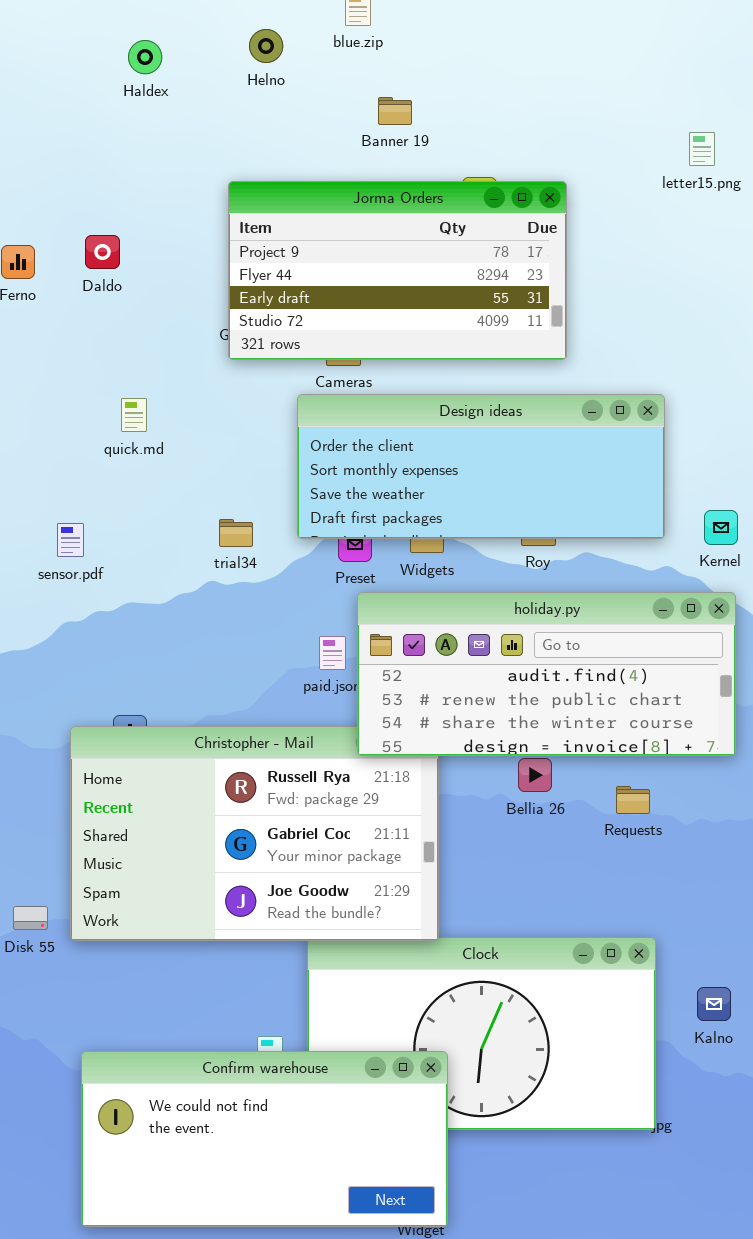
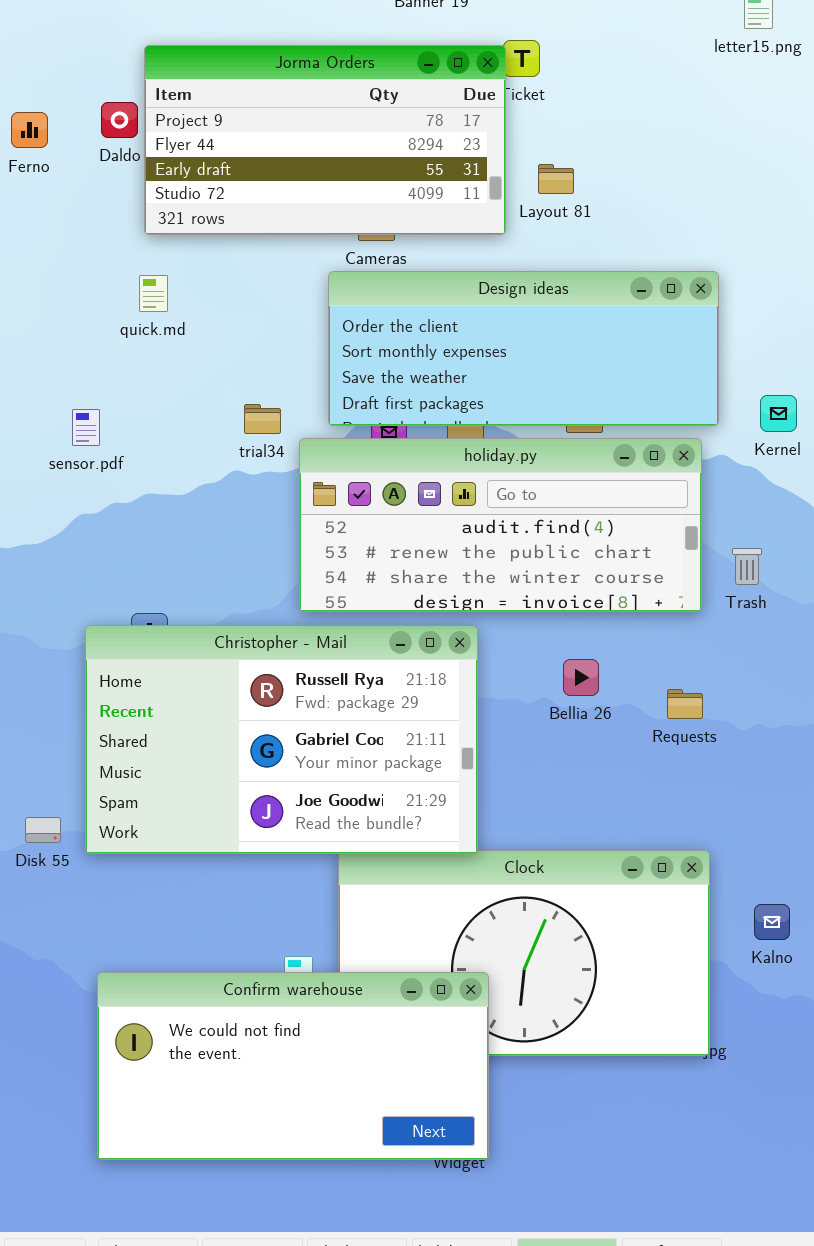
Jorma Orders: [228,181,567,360] -> [144,45,506,235], moved
holiday.py: [357,592,736,756] -> [299,438,702,612], moved

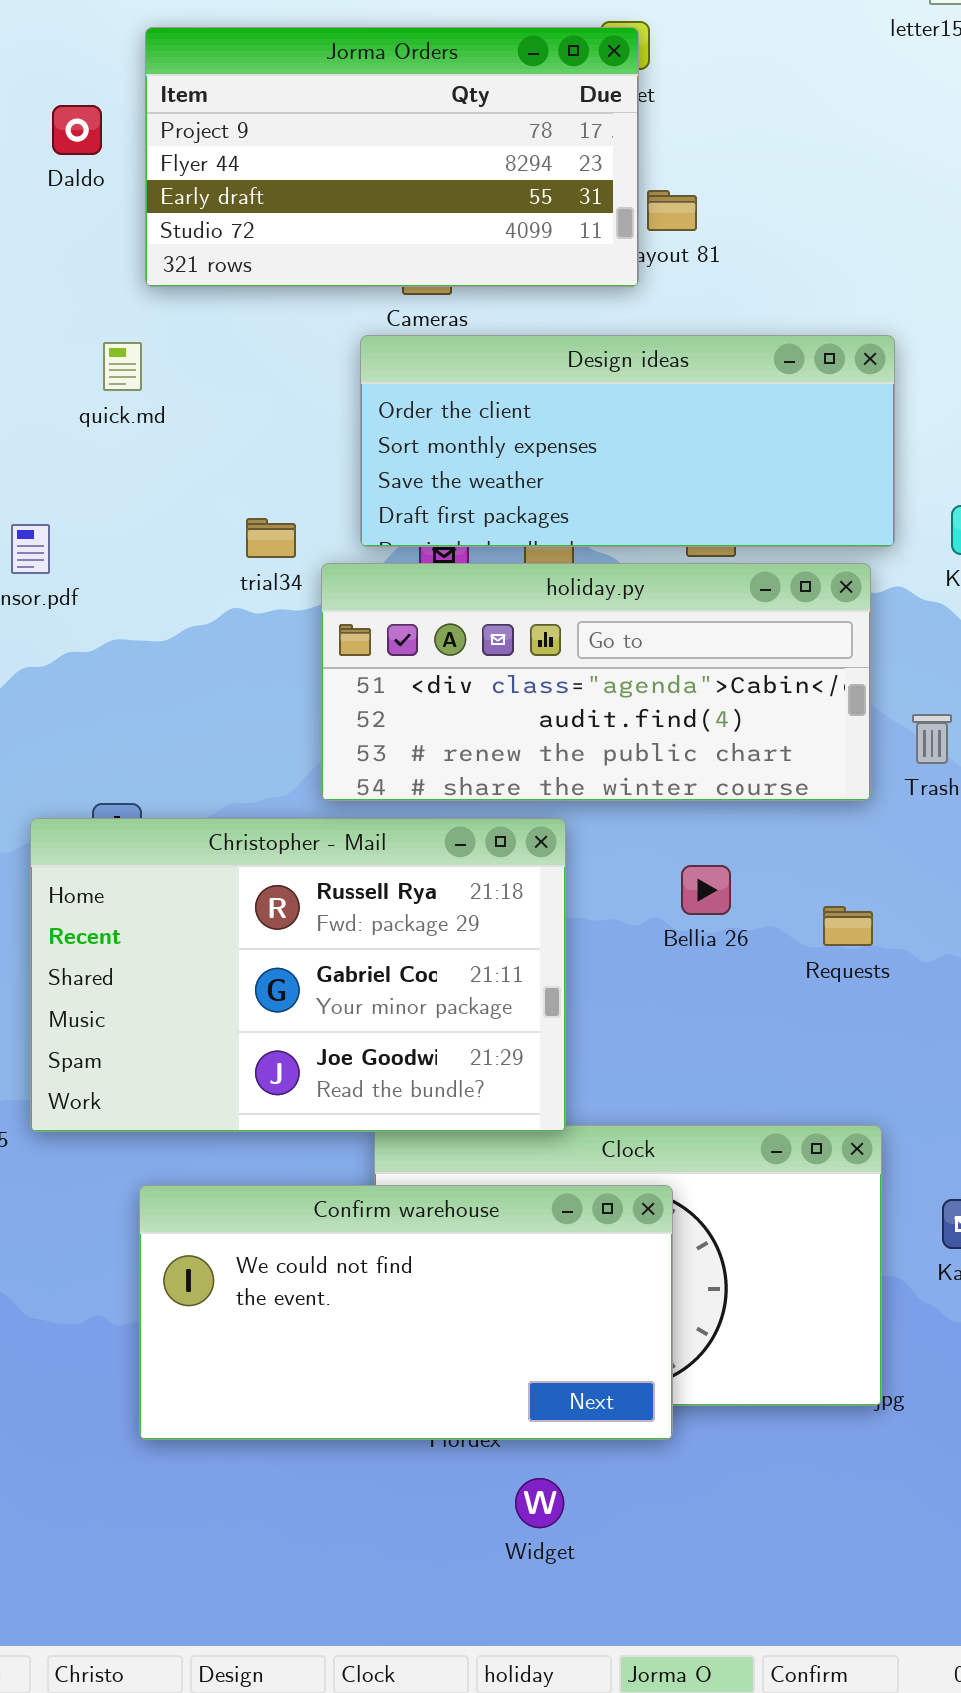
Jorma Orders: [144,45,506,235] -> [145,27,639,287], moved
holiday.py: [299,438,702,612] -> [321,563,871,801], scrolled up 1 row
Confirm warehouse: [97,972,489,1160] -> [139,1185,673,1440], moved

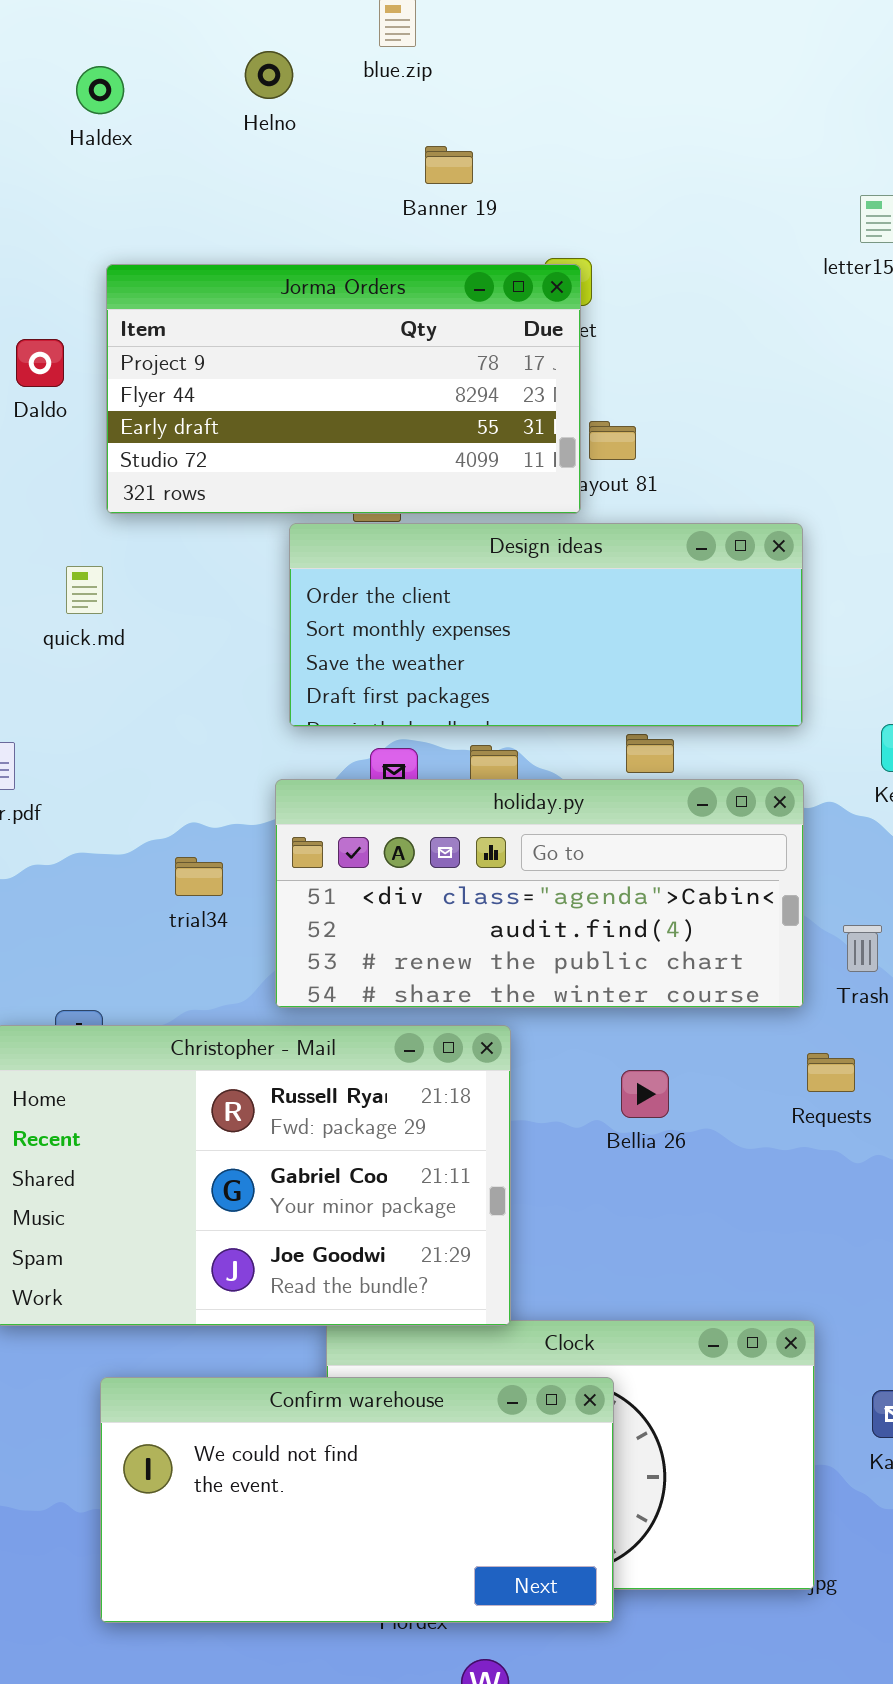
Design ideas: [360,335,895,547] -> [289,523,803,727], moved
trial34: [246,518,296,558] -> [175,857,223,896], moved
Requests: [823,906,873,946] -> [807,1053,855,1092], moved

